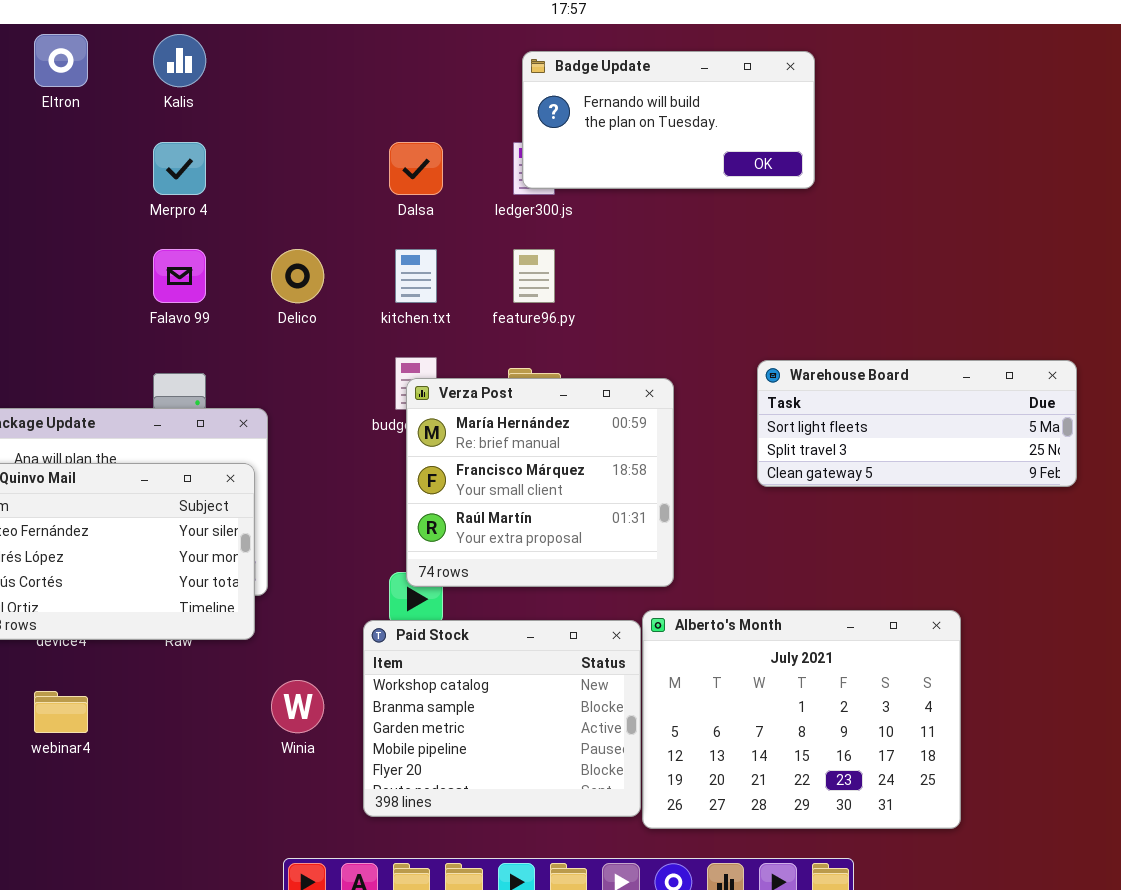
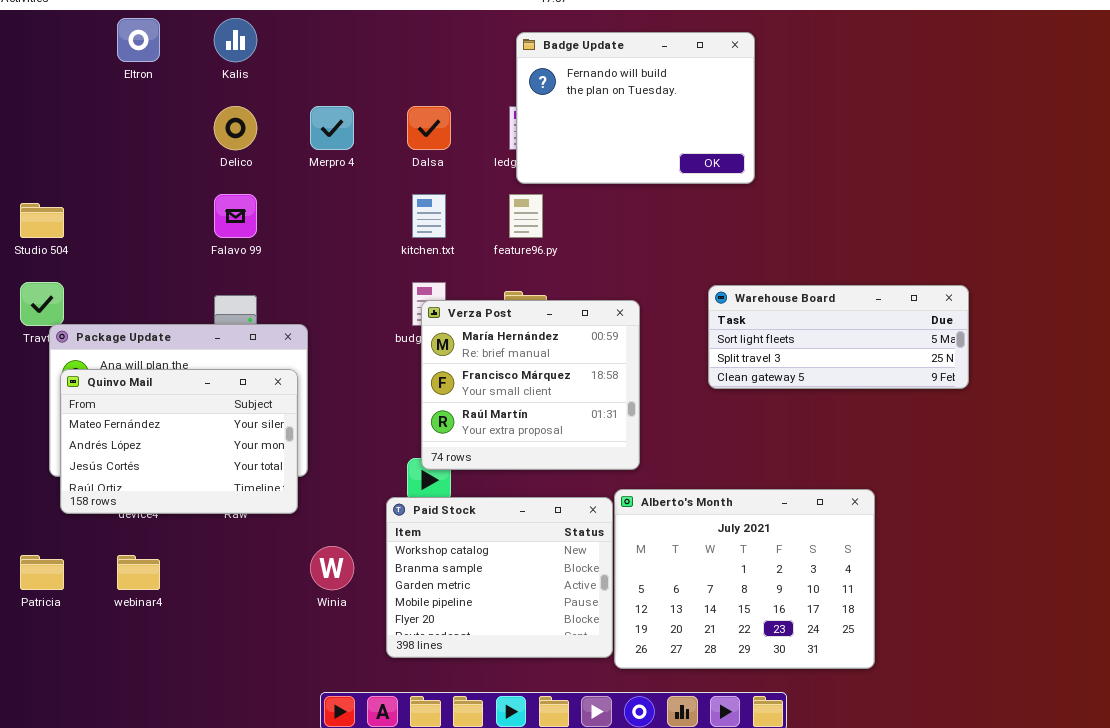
Badge Update: [522,51,815,189] -> [516,32,755,184], resized
Merpro 4: [153,142,206,195] -> [310,106,354,150], moved
Delico: [271,249,324,303] -> [214,106,257,150], moved

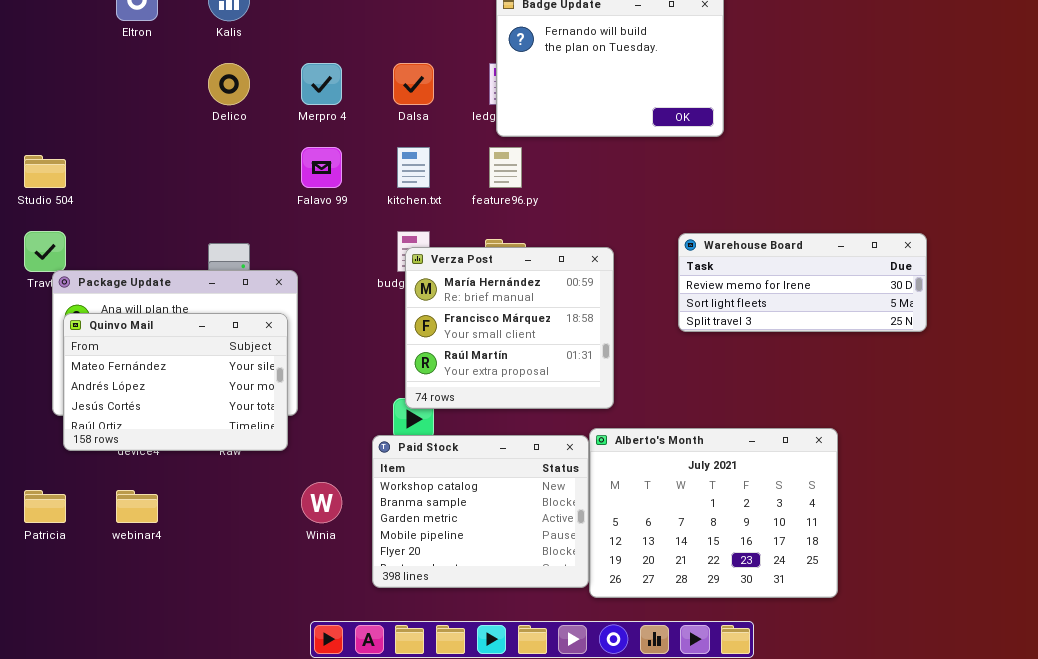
Falavo 99: [214,194,257,238] -> [301,147,342,188], moved
Warehouse Board: [708,285,969,389] -> [678,233,927,332], scrolled up 1 row

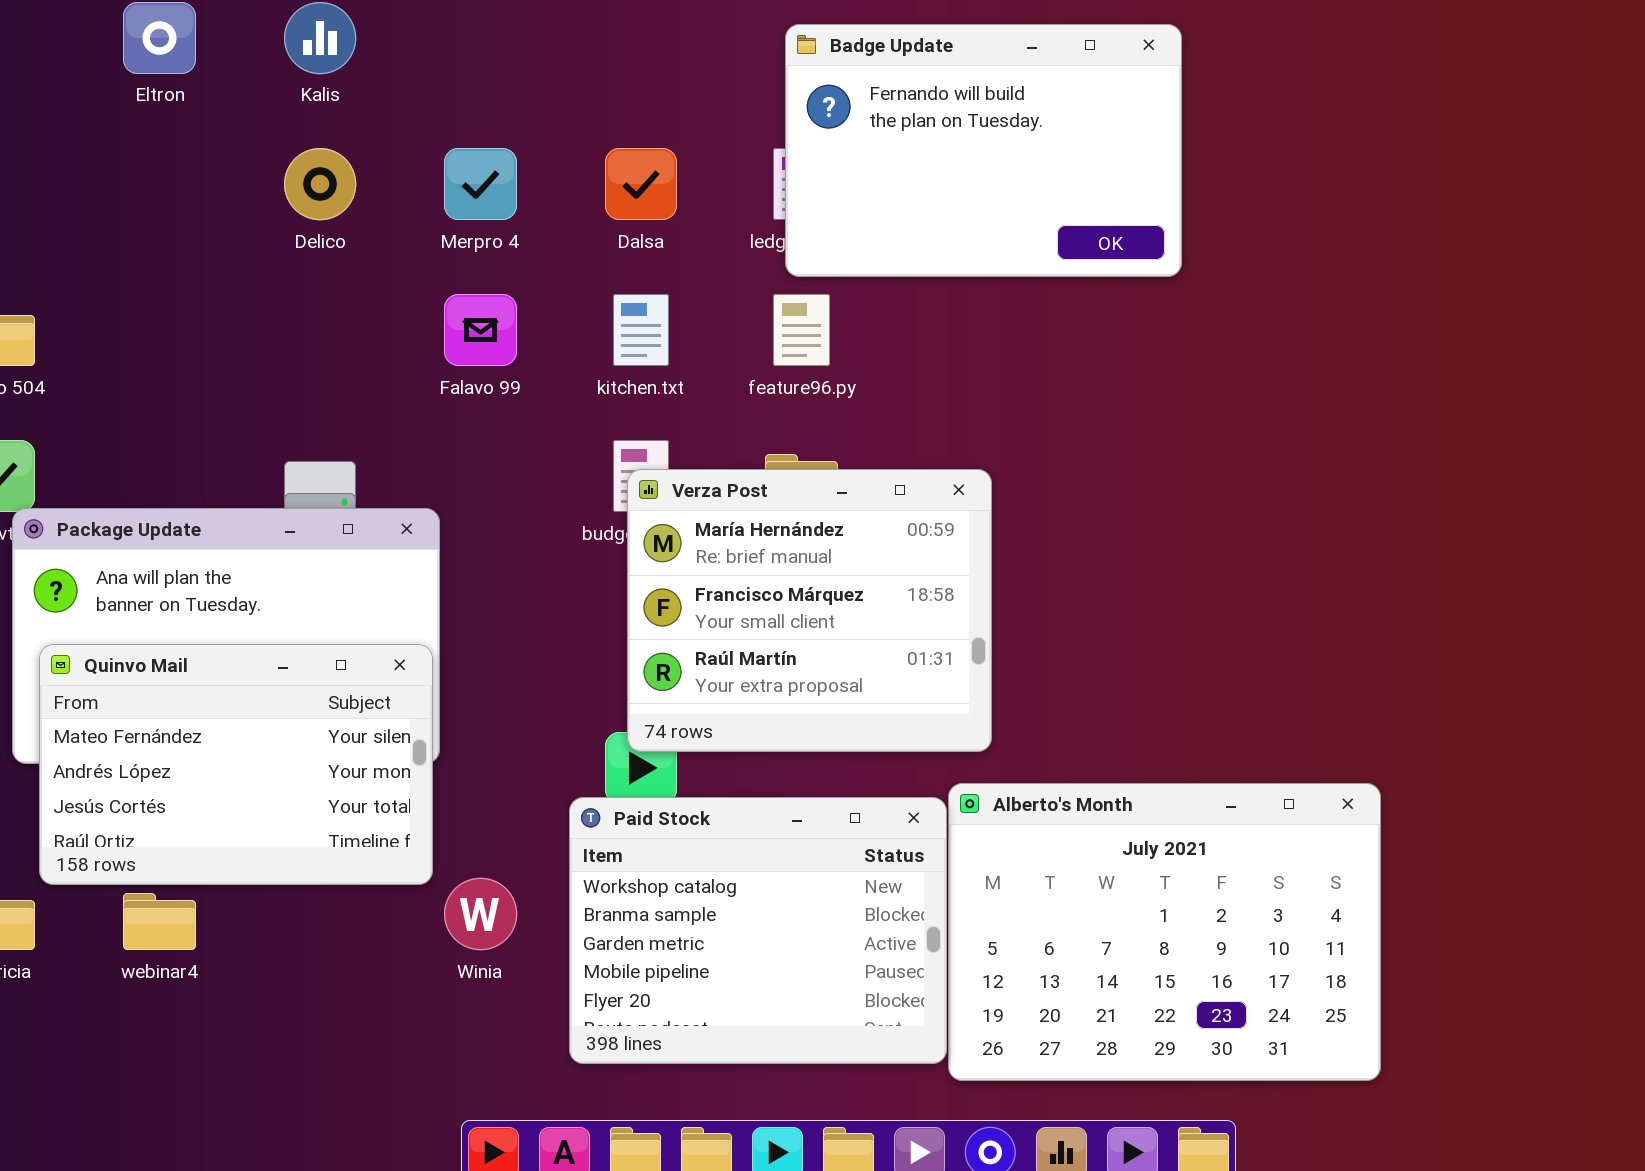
Warehouse Board: [678,233,927,332] -> none, closed
Quinvo Mail: [63,313,288,451] -> [39,644,433,885], moved

